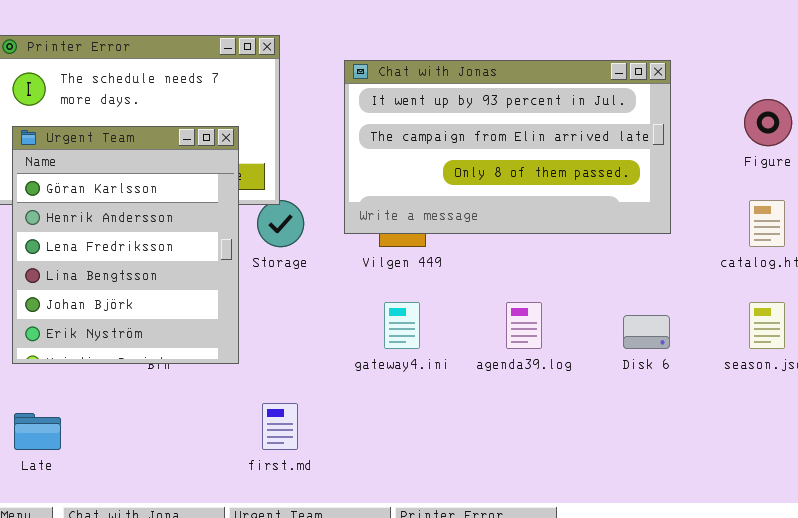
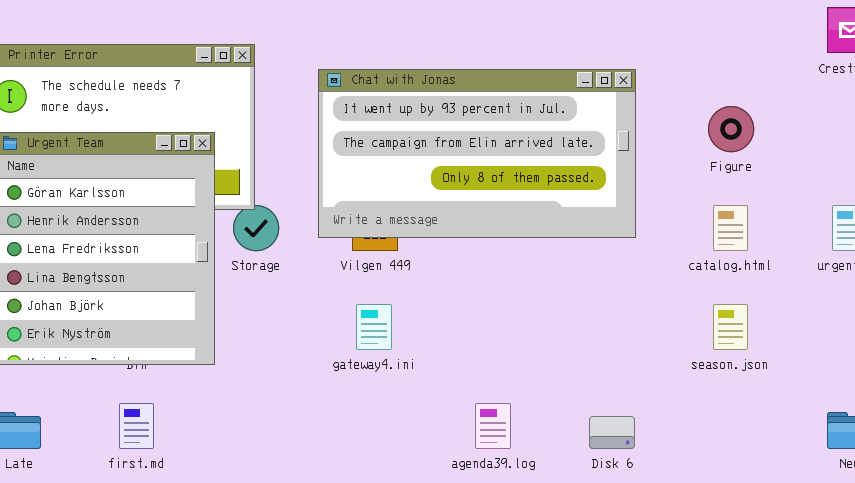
agenda39.log: [506,302,542,349] -> [475,403,511,449], moved
Disk 6: [623,315,670,349] -> [589,416,635,449], moved
first.md: [262,403,298,450] -> [119,403,154,449], moved

